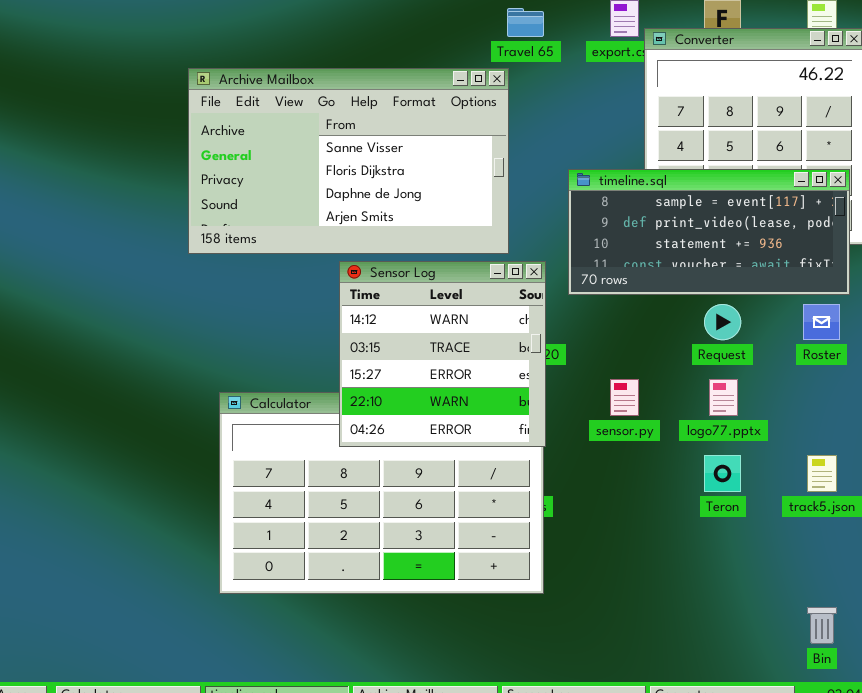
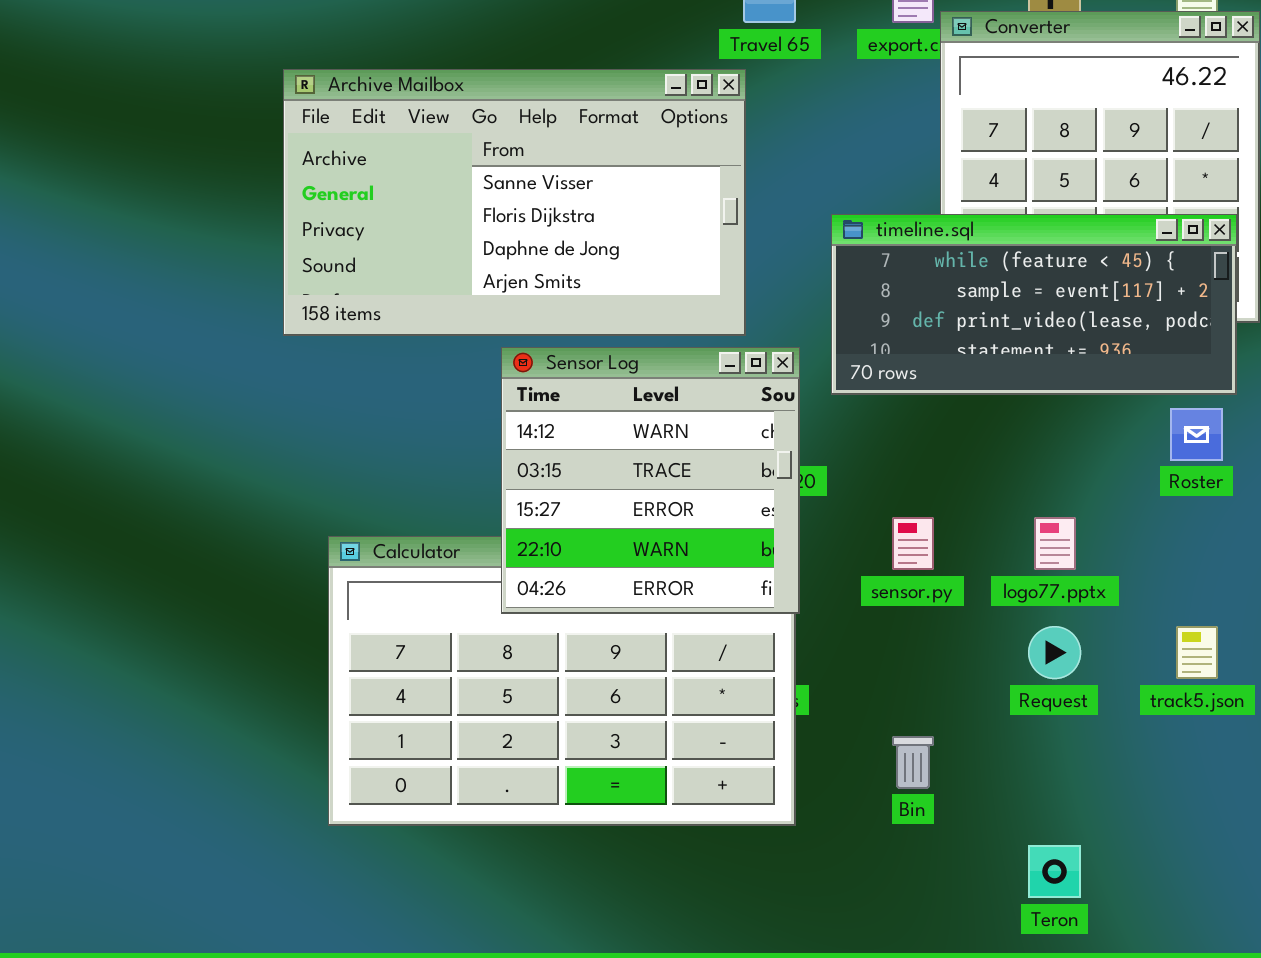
timeline.sql: [568,169,850,295] -> [831,214,1237,395], scrolled up 1 row
Request: [704,304,741,340] -> [1028,626,1081,679], moved
Teron: [704,455,741,492] -> [1028,845,1081,898], moved
Bin: [807,607,837,644] -> [892,736,934,789], moved

